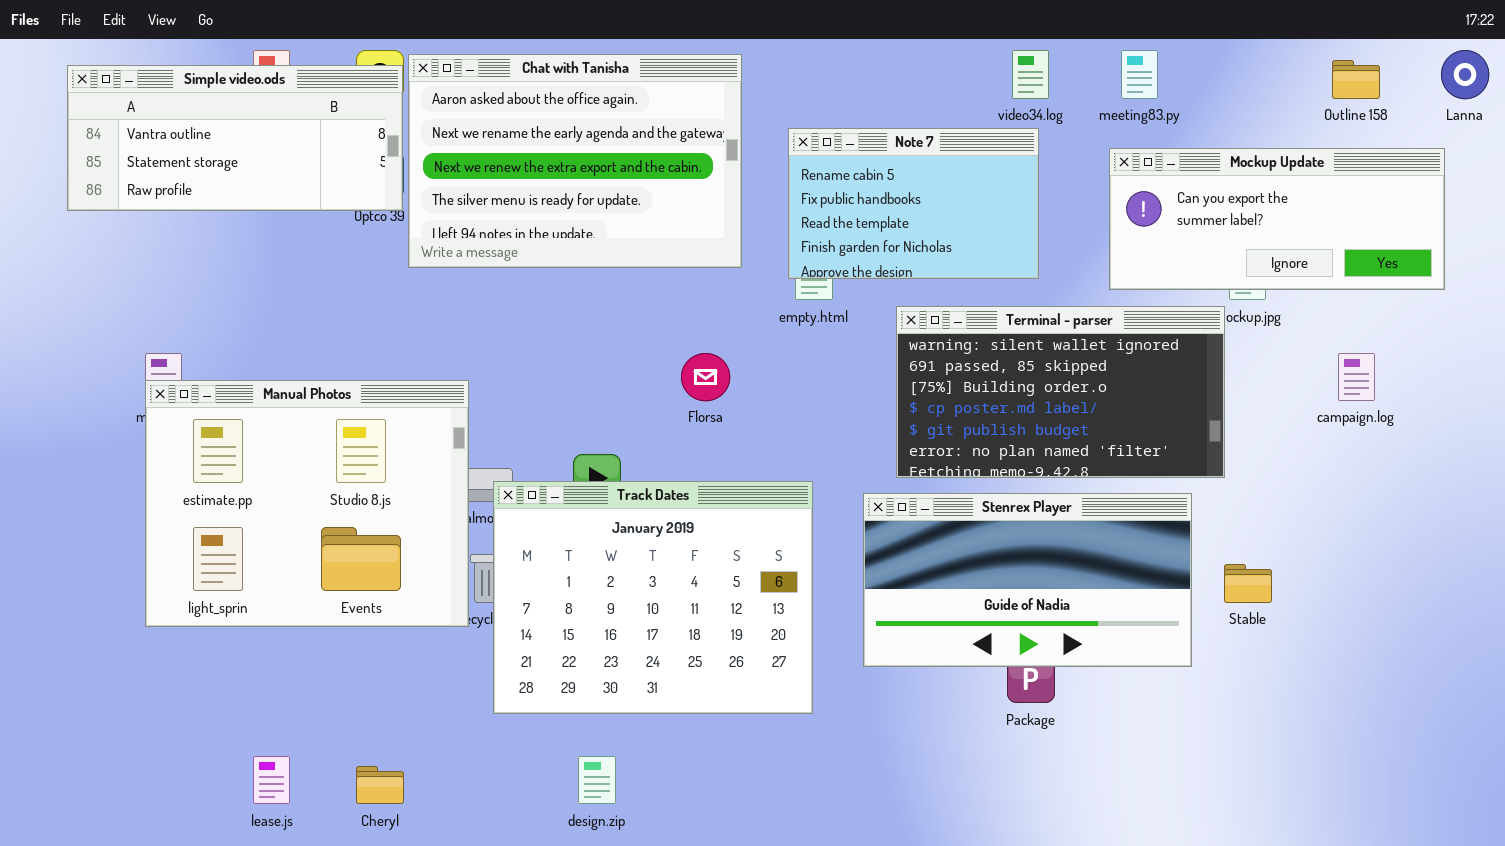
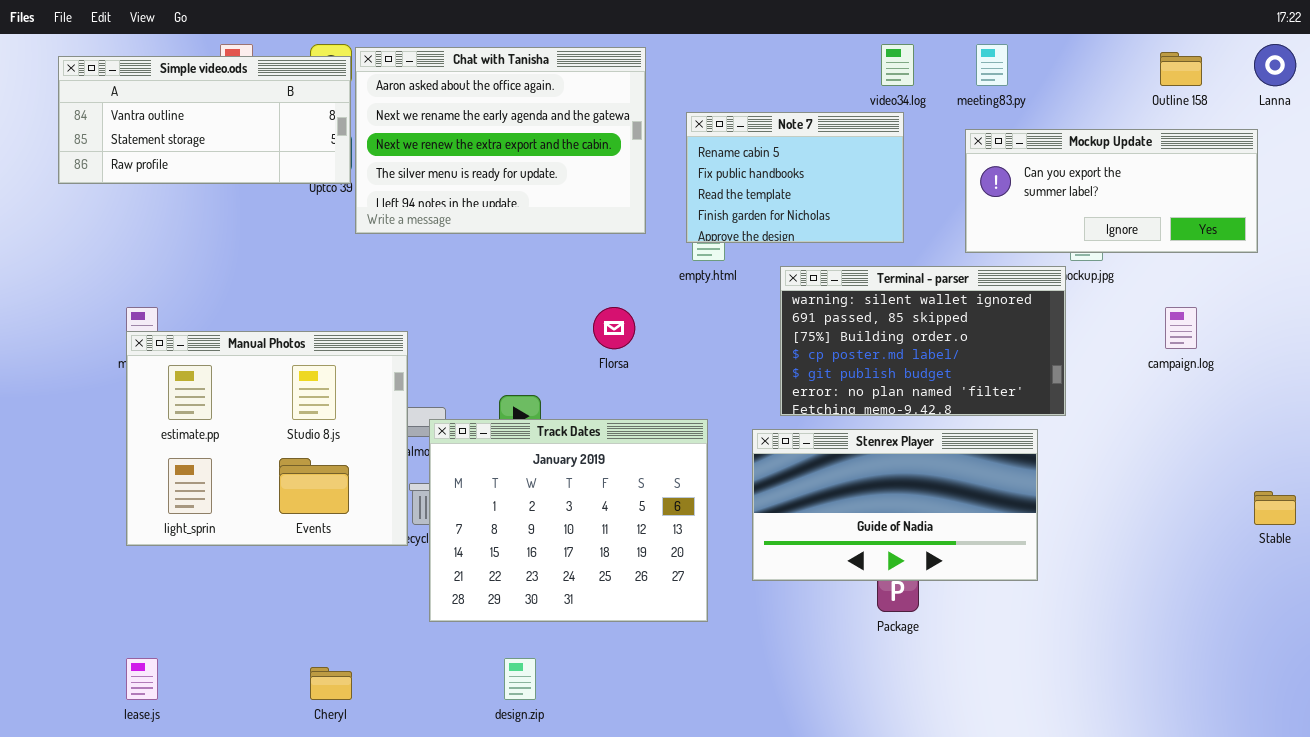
Stable: [1224,564,1272,603] -> [1254,491,1296,525], moved
lease.js: [253,756,290,804] -> [126,658,158,700], moved

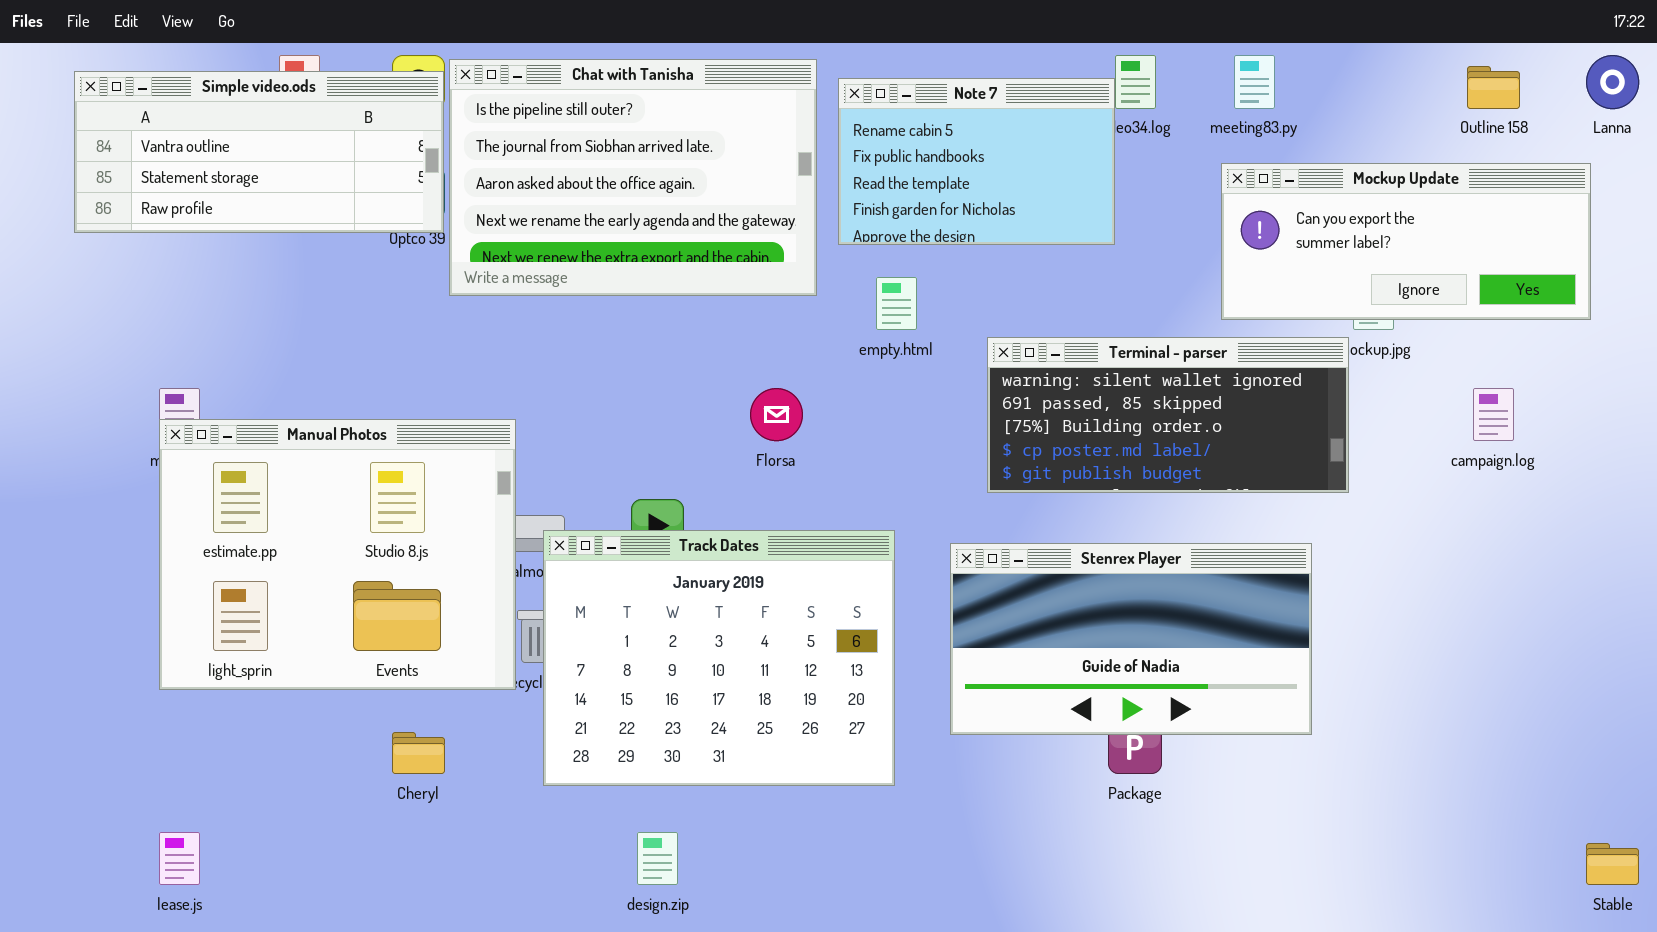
Chat with Tanisha: [355,47,646,234] -> [449,59,817,296], scrolled up 2 rows
Note 7: [686,112,904,243] -> [838,78,1115,245], moved
Terminal - parser: [780,266,1066,416] -> [987,337,1349,493], resized
Stable: [1254,491,1296,525] -> [1586,843,1639,885], moved
Cheryl: [310,667,352,700] -> [392,732,445,774], moved

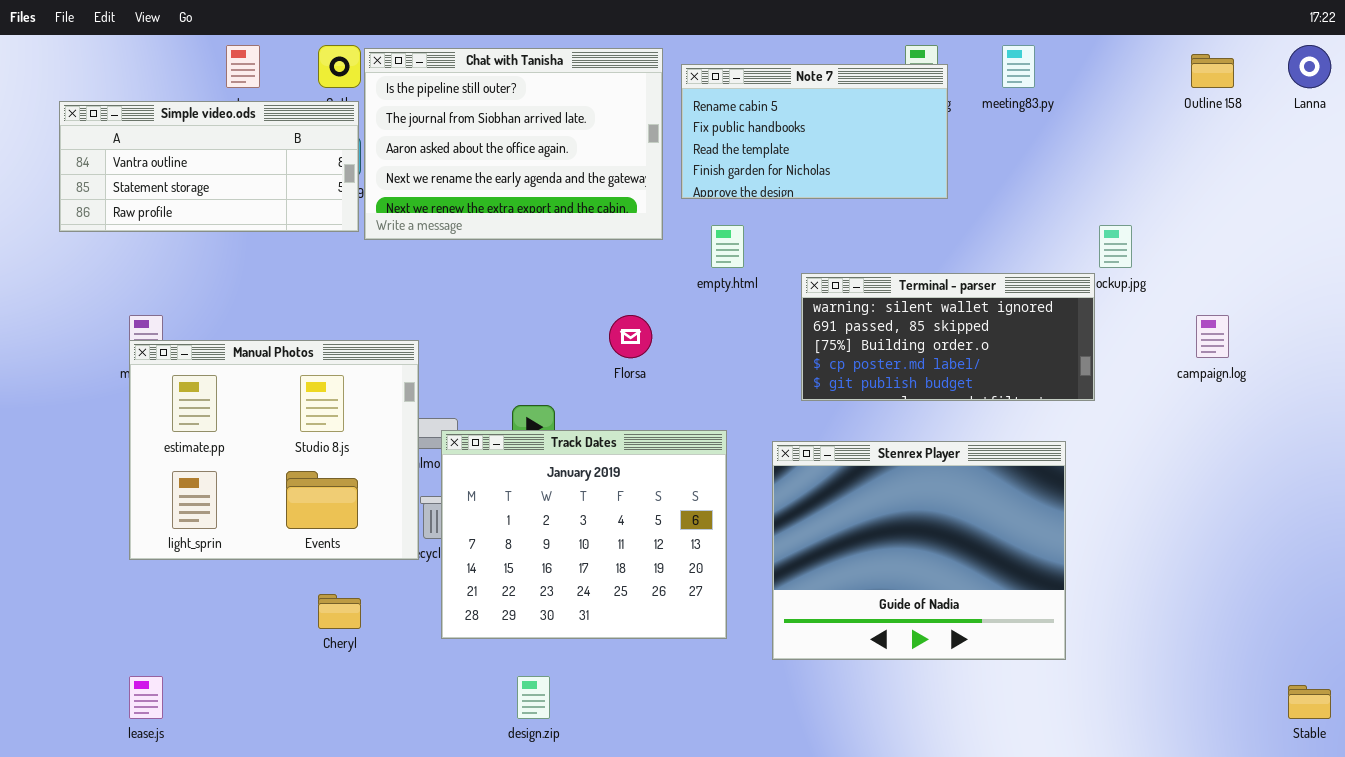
Simple video.ods: [74,71,444,233] -> [59,101,359,232], moved
Note 7: [838,78,1115,245] -> [681,64,948,199], resized
Mockup Update: [1221,163,1591,320] -> none, closed
Stenrex Player: [950,543,1312,735] -> [772,441,1066,660], resized

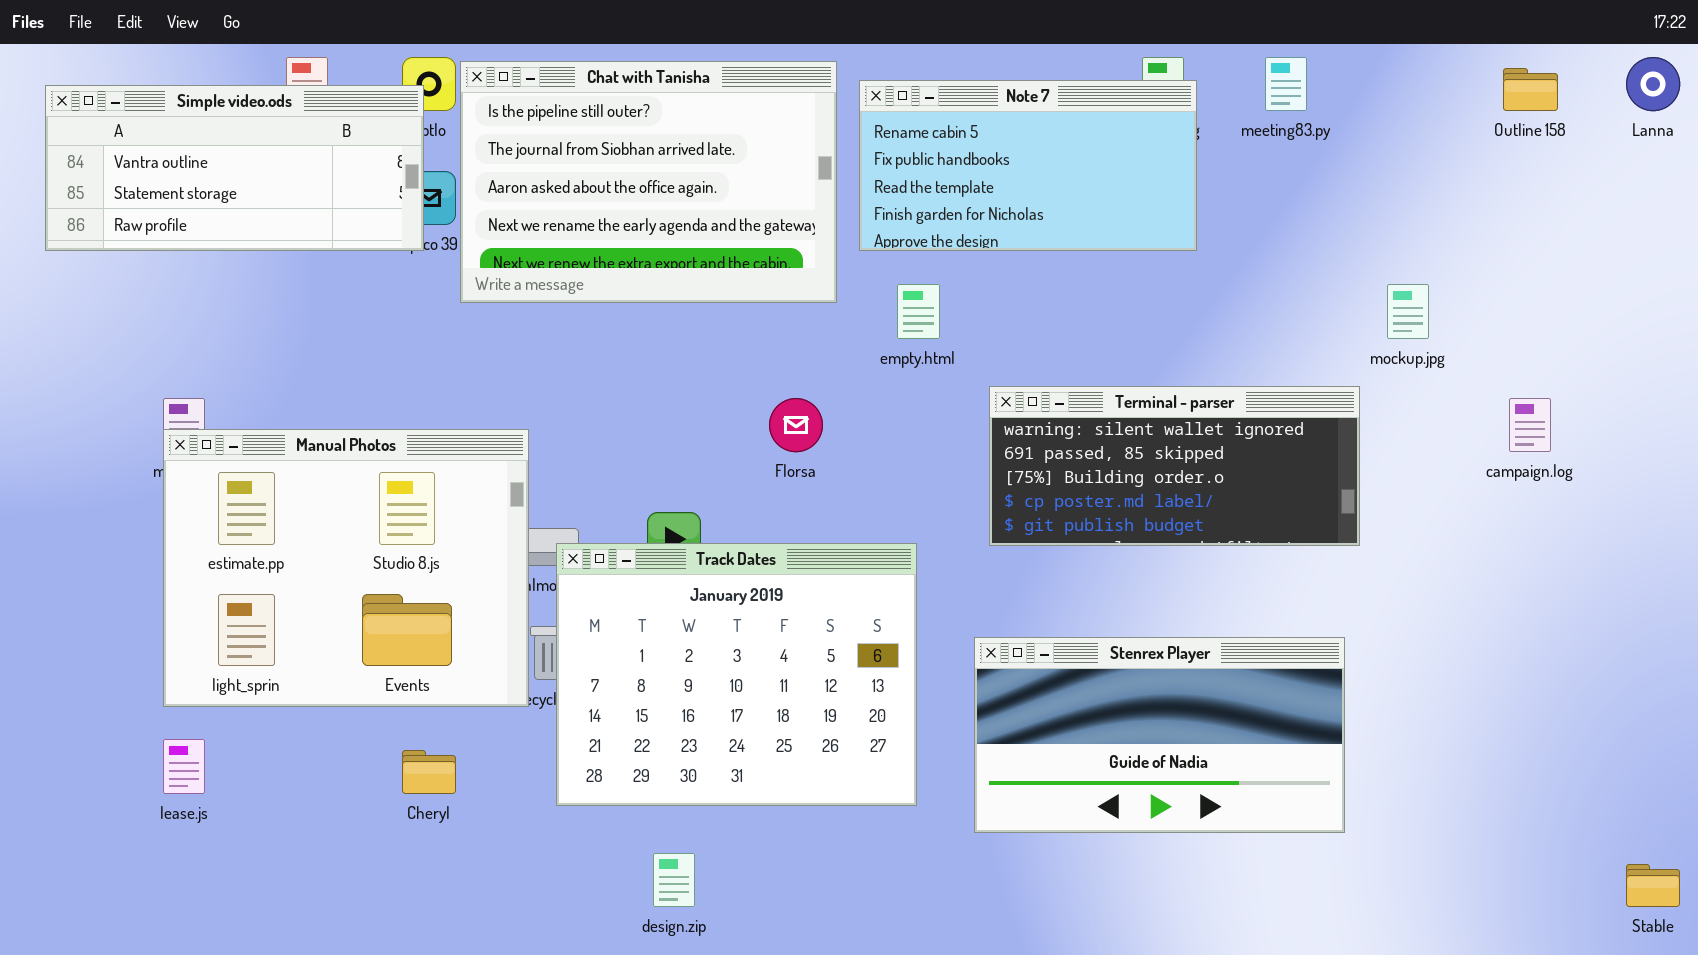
Simple video.ods: [59,101,359,232] -> [45,85,424,251], moved
Terminal - parser: [801,273,1095,401] -> [989,386,1360,546], moved
Stenrex Player: [772,441,1066,660] -> [974,637,1345,833], resized
lease.js: [129,676,163,719] -> [163,739,205,794], moved

